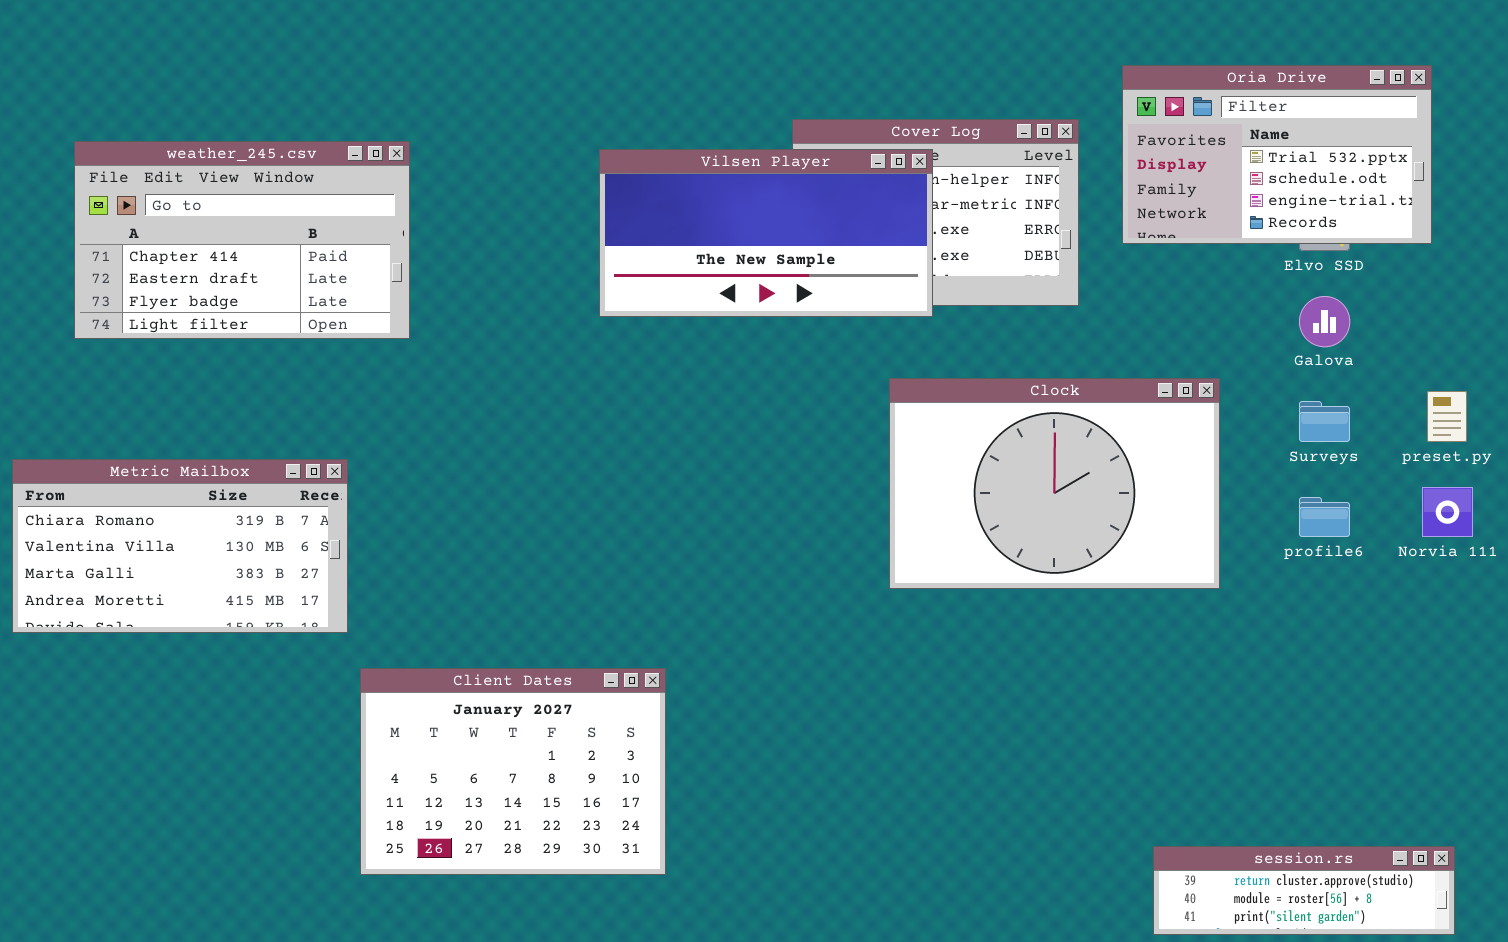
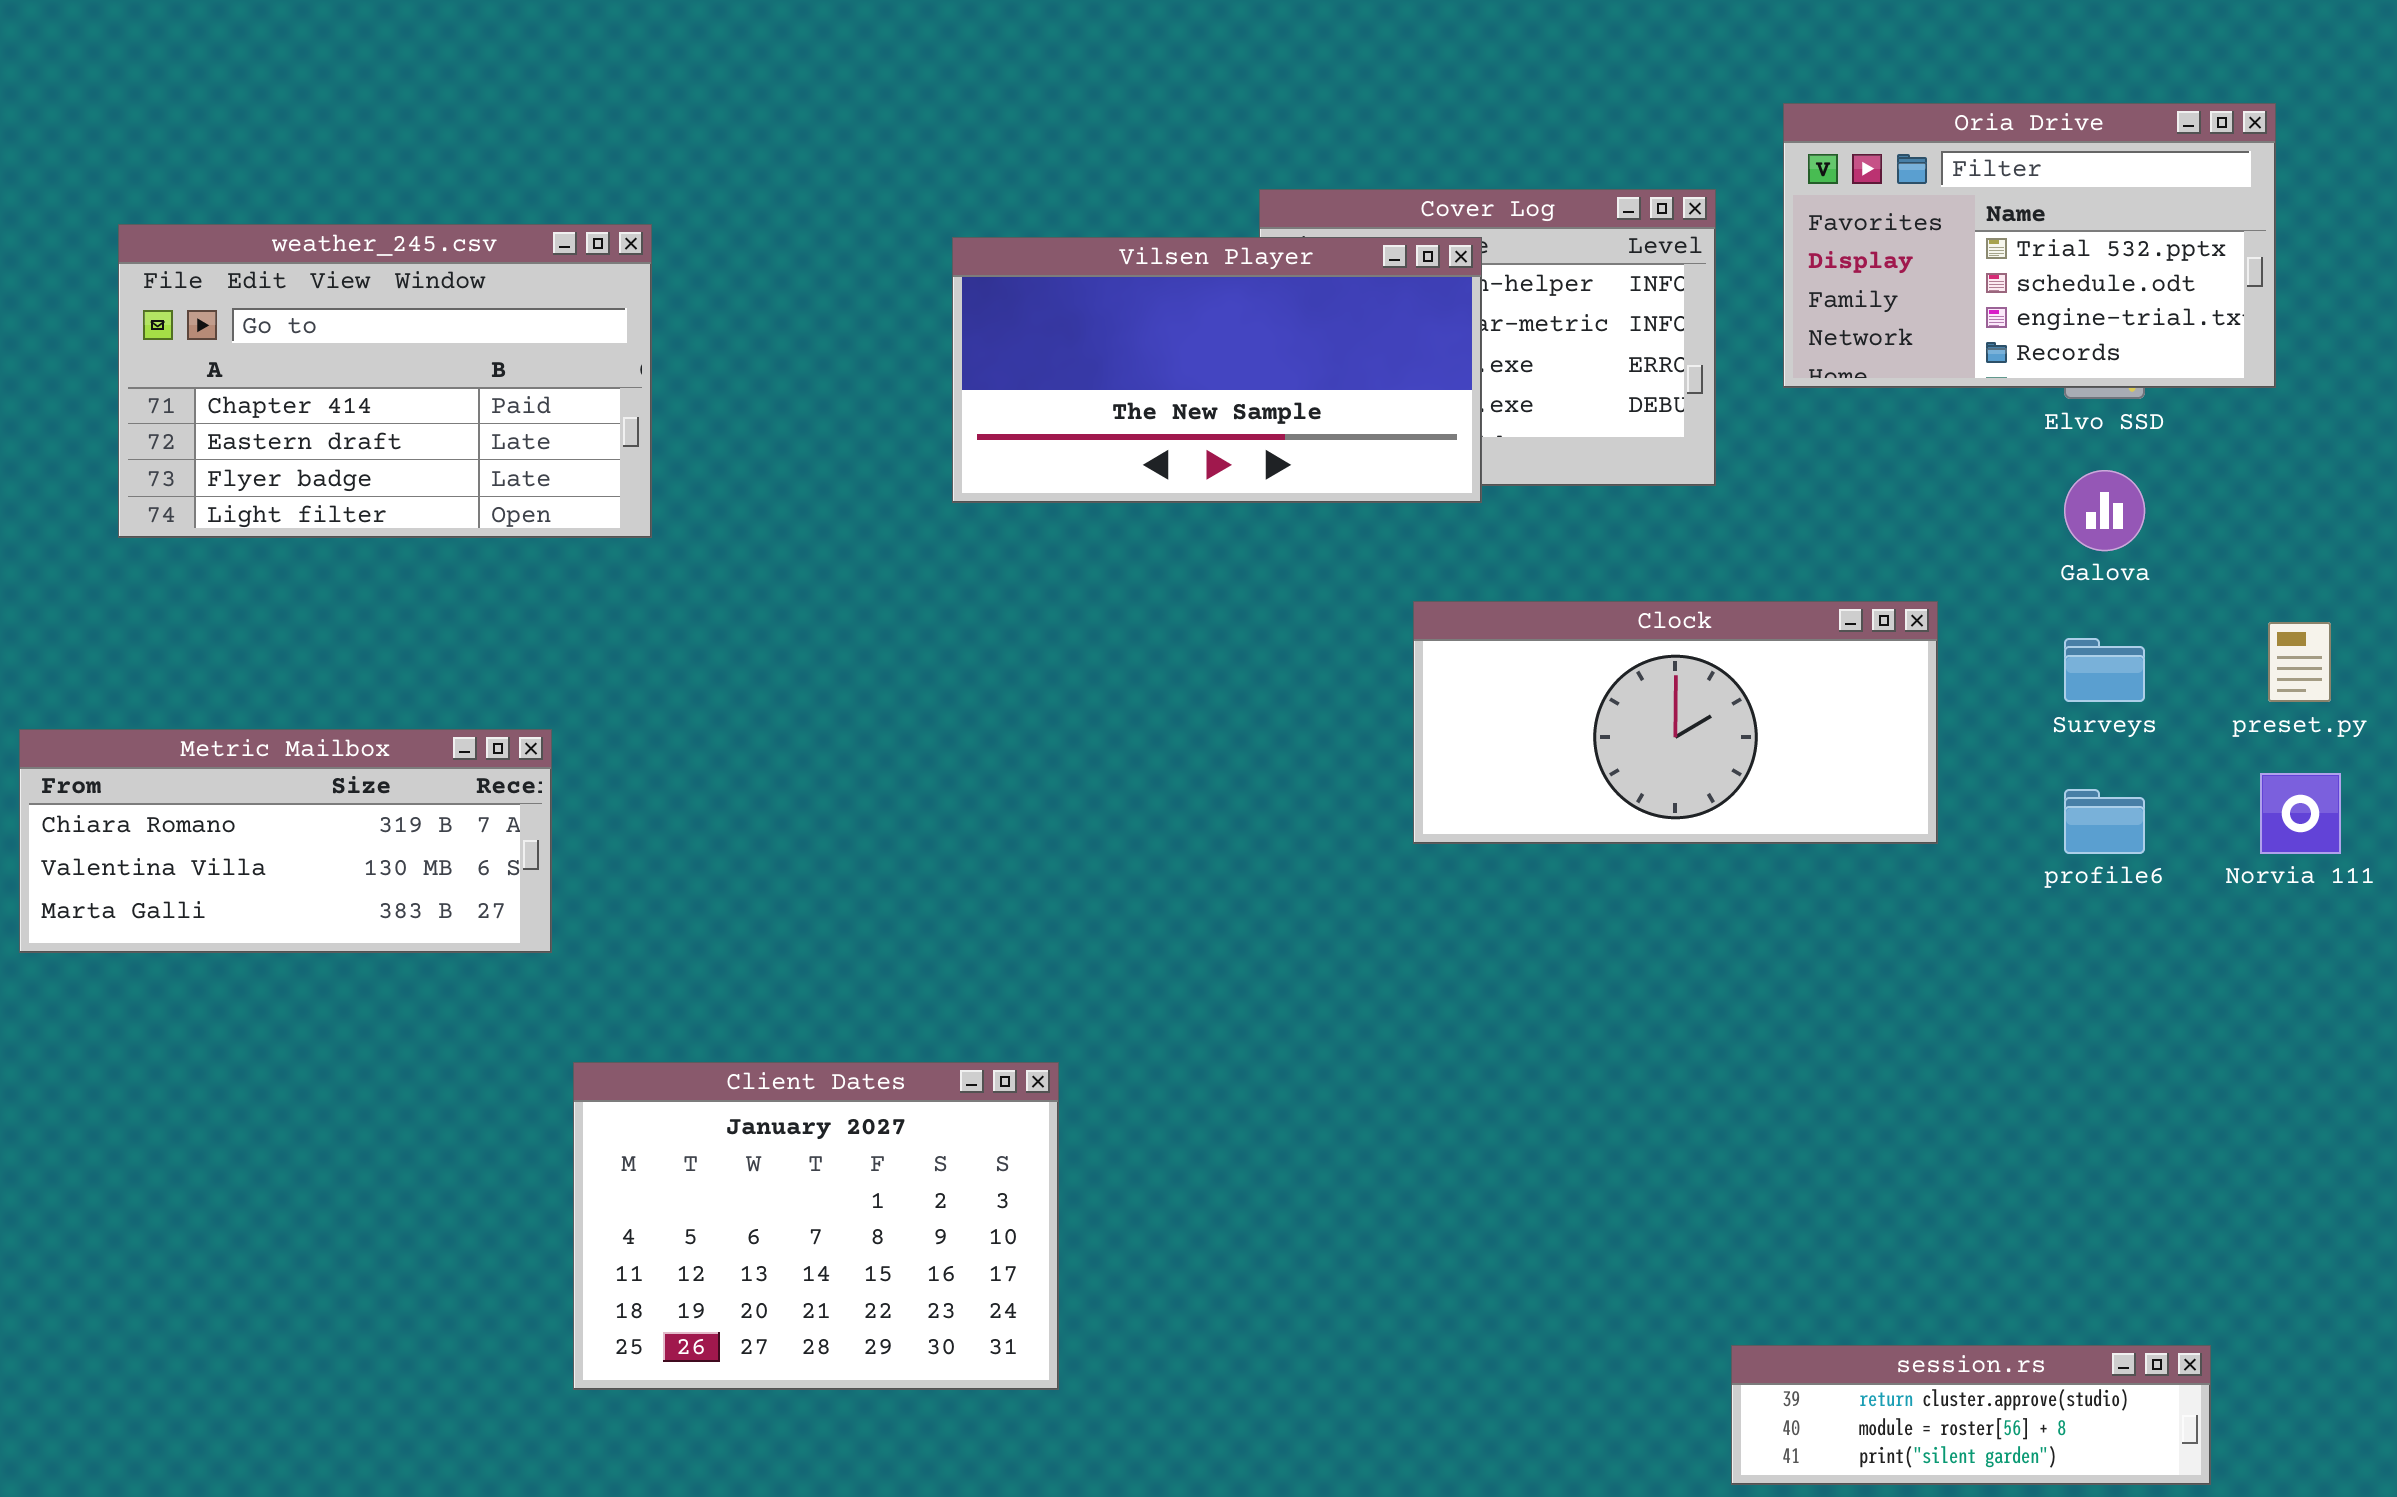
Clock: [889,378,1220,589] -> [1413,601,1938,844], resized
Metric Mailbox: [12,459,348,633] -> [19,729,552,953], resized
session.rs: [1153,846,1455,935] -> [1731,1345,2211,1485], moved

